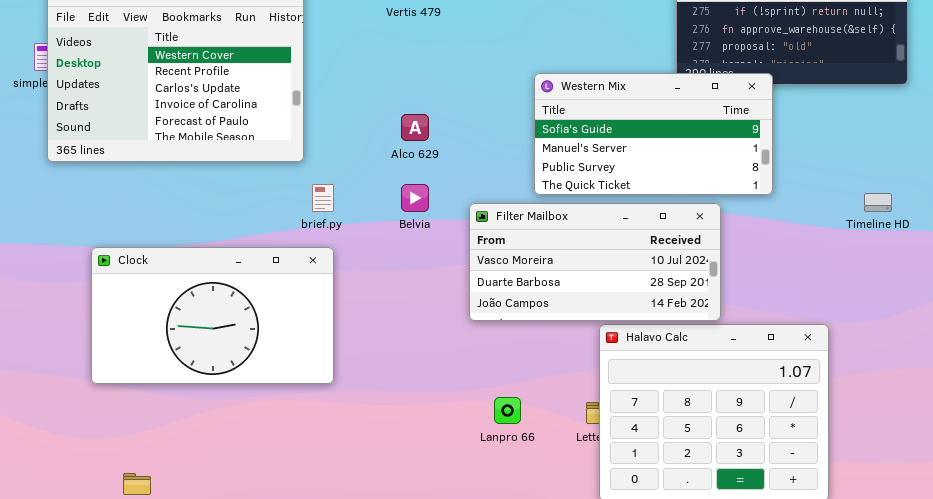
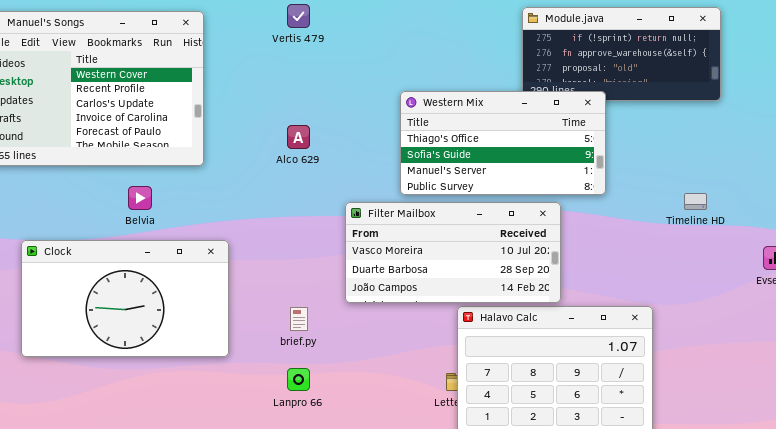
Western Mix: [534,73,773,195] -> [400,91,606,195], scrolled up 1 row
brief.py: [312,184,334,212] -> [290,307,308,331], moved
Belvia: [401,184,429,212] -> [128,186,152,210], moved
Lanpro 66: [494,397,521,424] -> [287,368,310,391], moved

